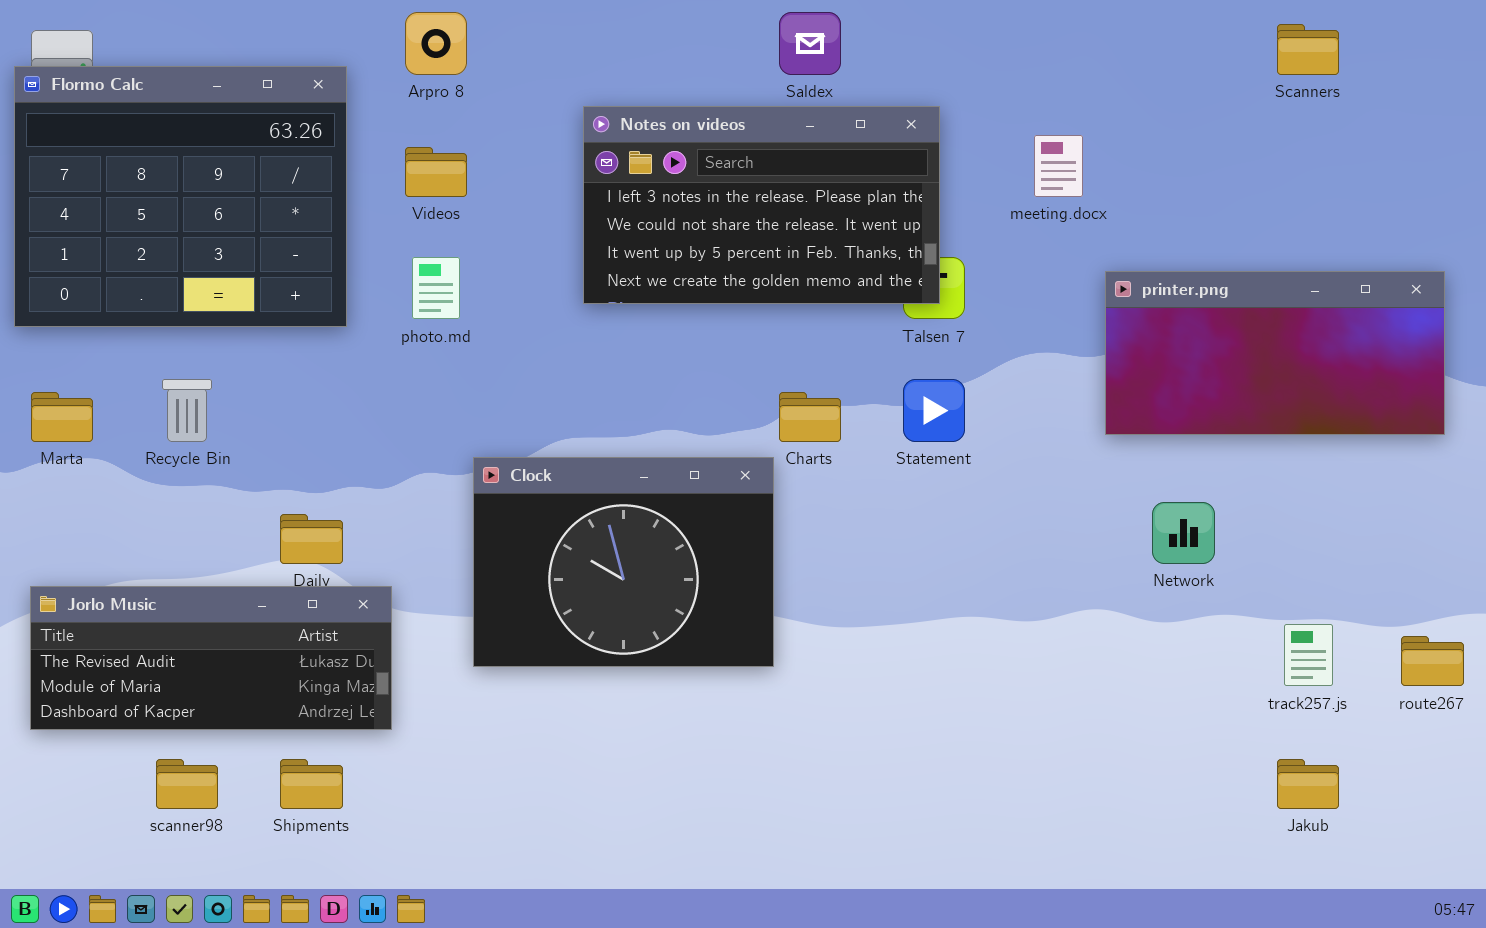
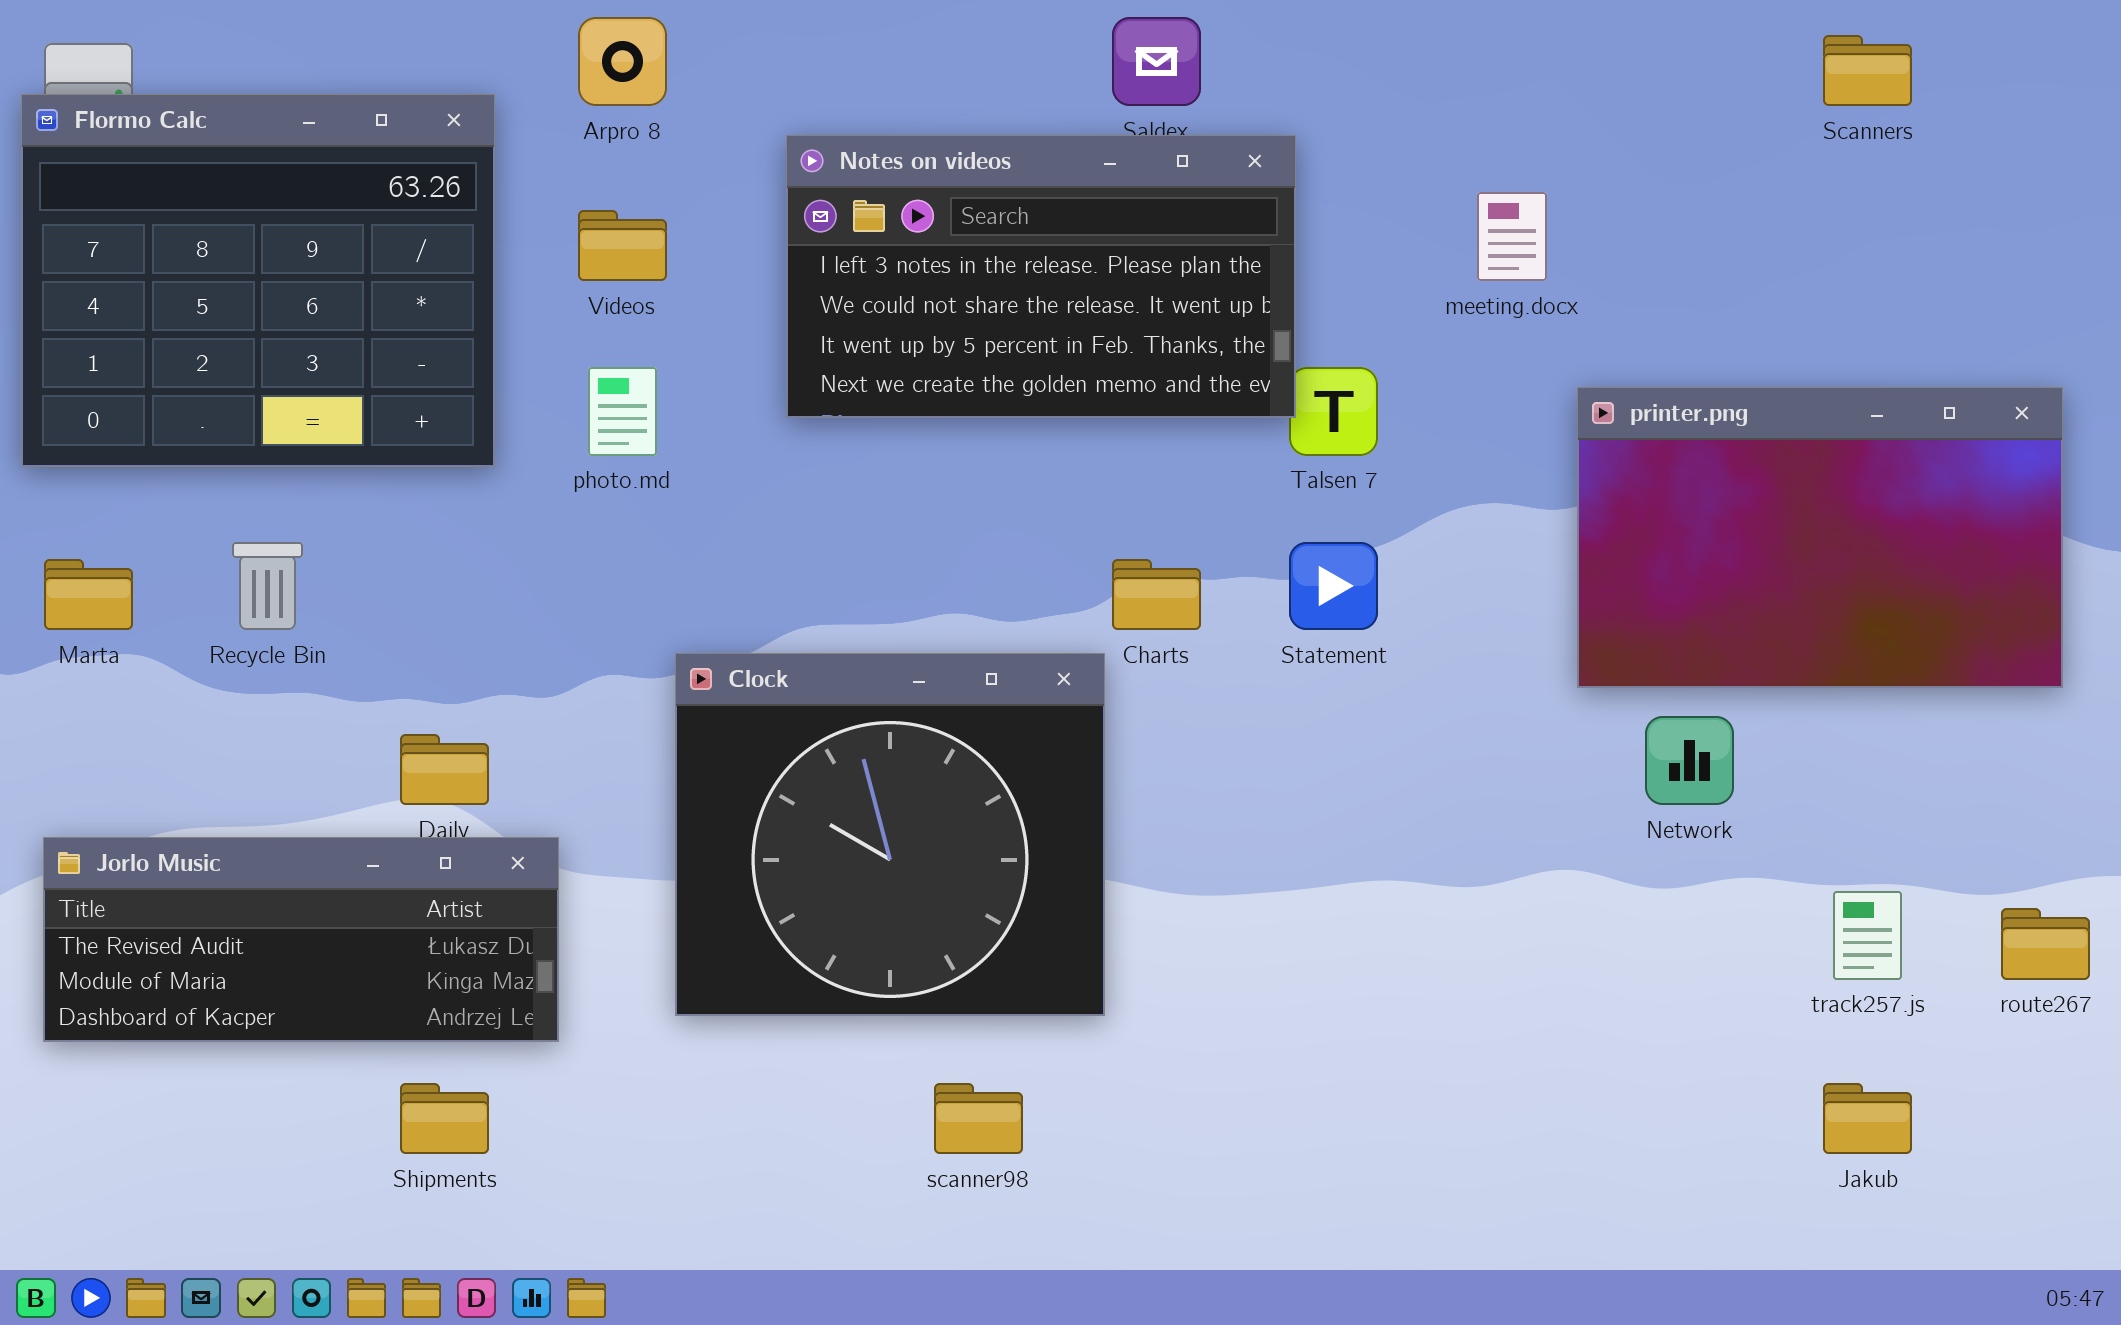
Notes on videos: [583,106,940,304] -> [786,135,1296,418], moved
printer.png: [1105,271,1445,435] -> [1577,387,2063,688], resized
Clock: [473,457,774,667] -> [675,653,1105,1016], resized
scanner98: [156,759,218,809] -> [934,1083,1023,1154], moved

